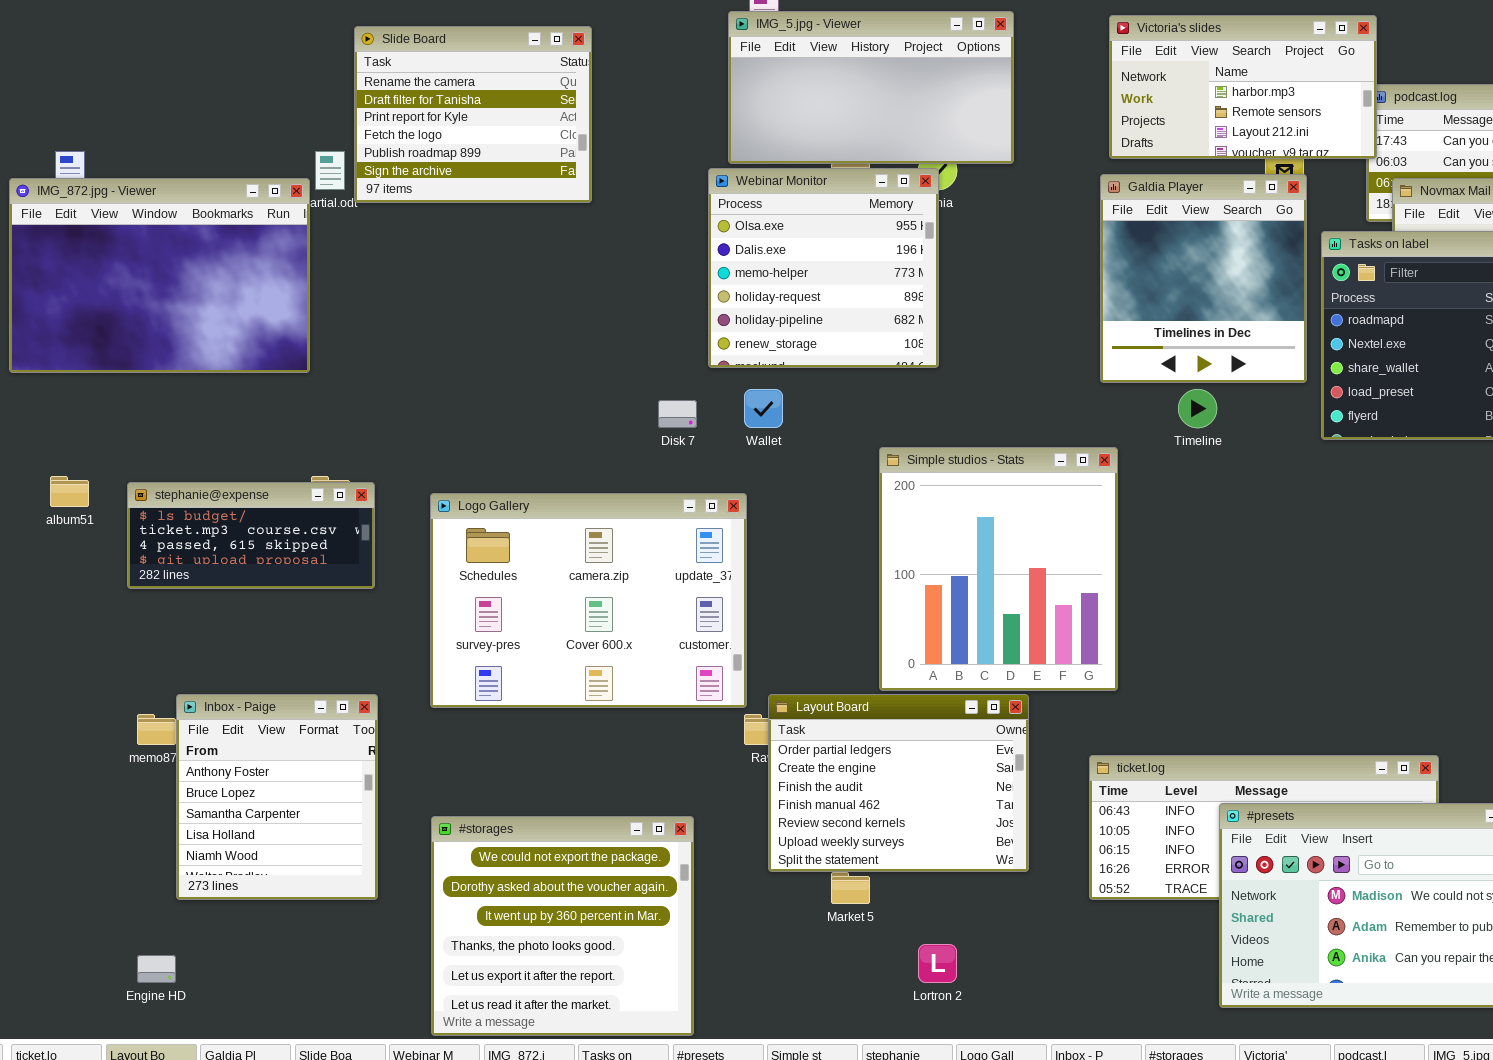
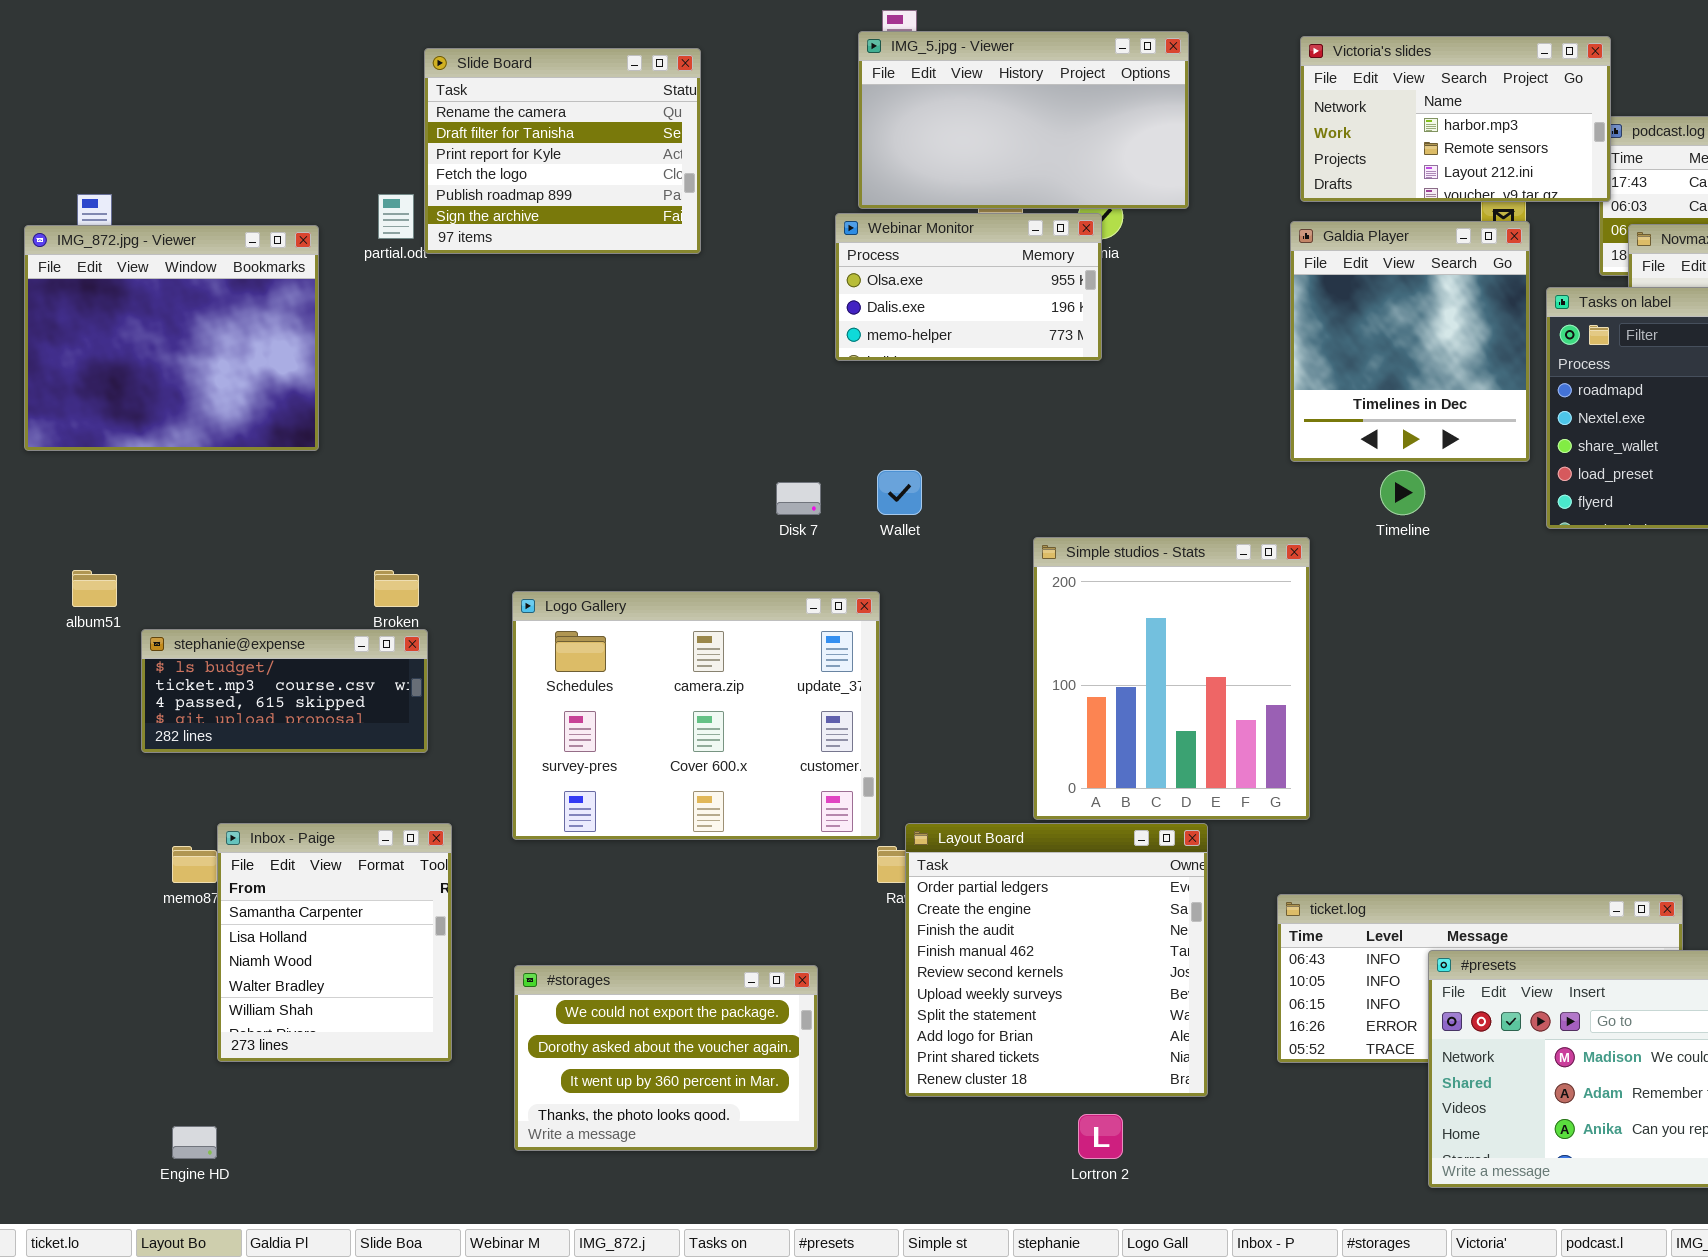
Webinar Monitor: [708,168,939,368] -> [835,213,1102,361], resized
IMG_872.jpg - Viewer: [9,178,310,373] -> [24,225,319,451], resized
stephanie@expense: [127,482,375,589] -> [141,629,428,753], moved
Inbox - Paige: [176,694,378,900] -> [217,823,452,1062], scrolled down 2 rows
Layout Board: [768,694,1029,872] -> [905,823,1208,1097], resized
#storages: [431,816,694,1036] -> [514,965,818,1151], resized

